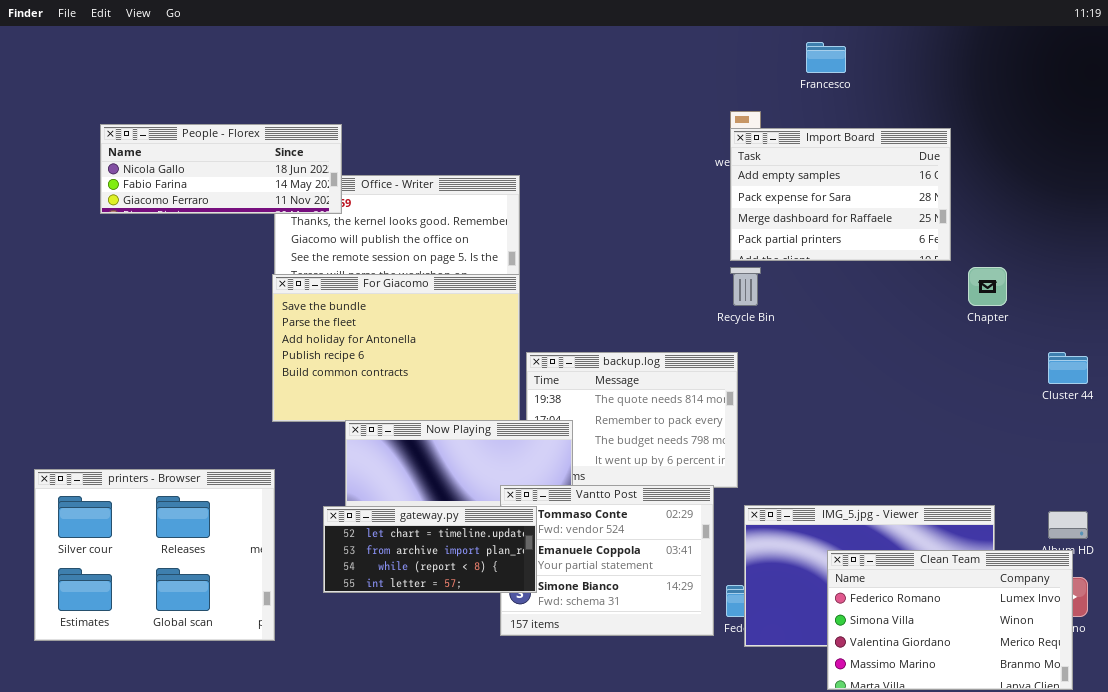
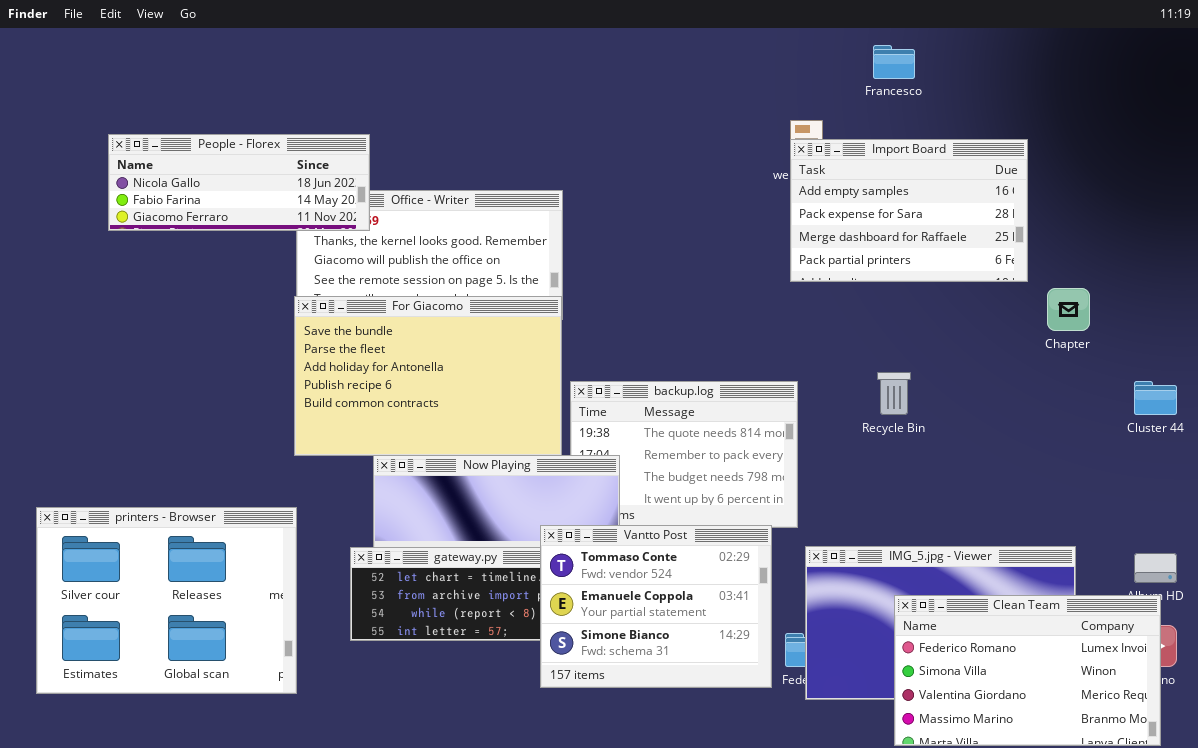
Recycle Bin: [730,267,761,306] -> [877,372,911,415], moved
Vantto Post: [500,485,714,636] -> [540,525,772,688], raised

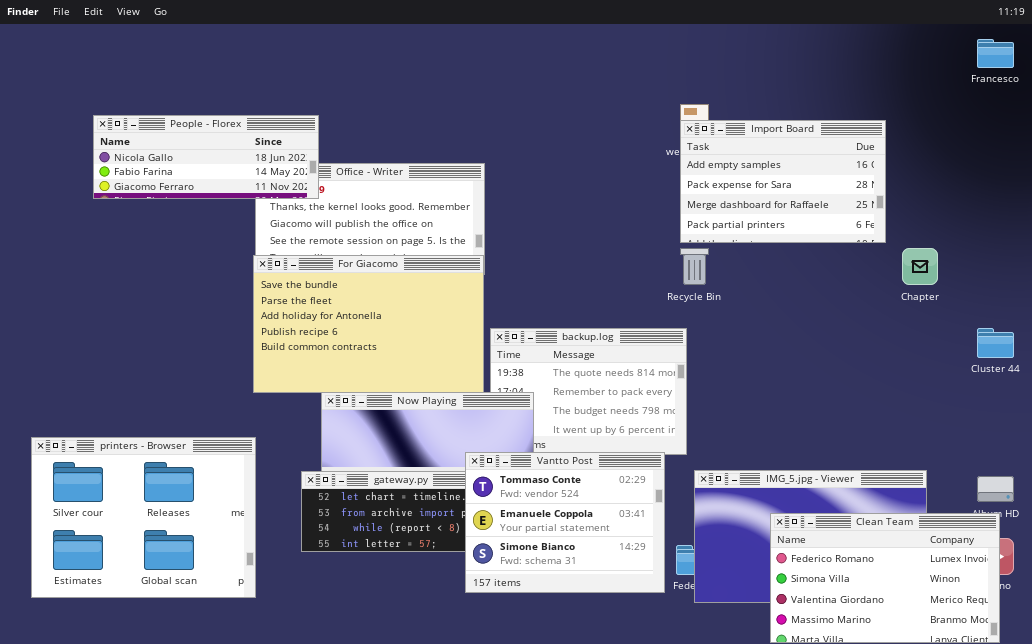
Francesco: [873,45,915,79] -> [977,39,1014,68], moved
Recycle Bin: [877,372,911,415] -> [680,248,709,285], moved

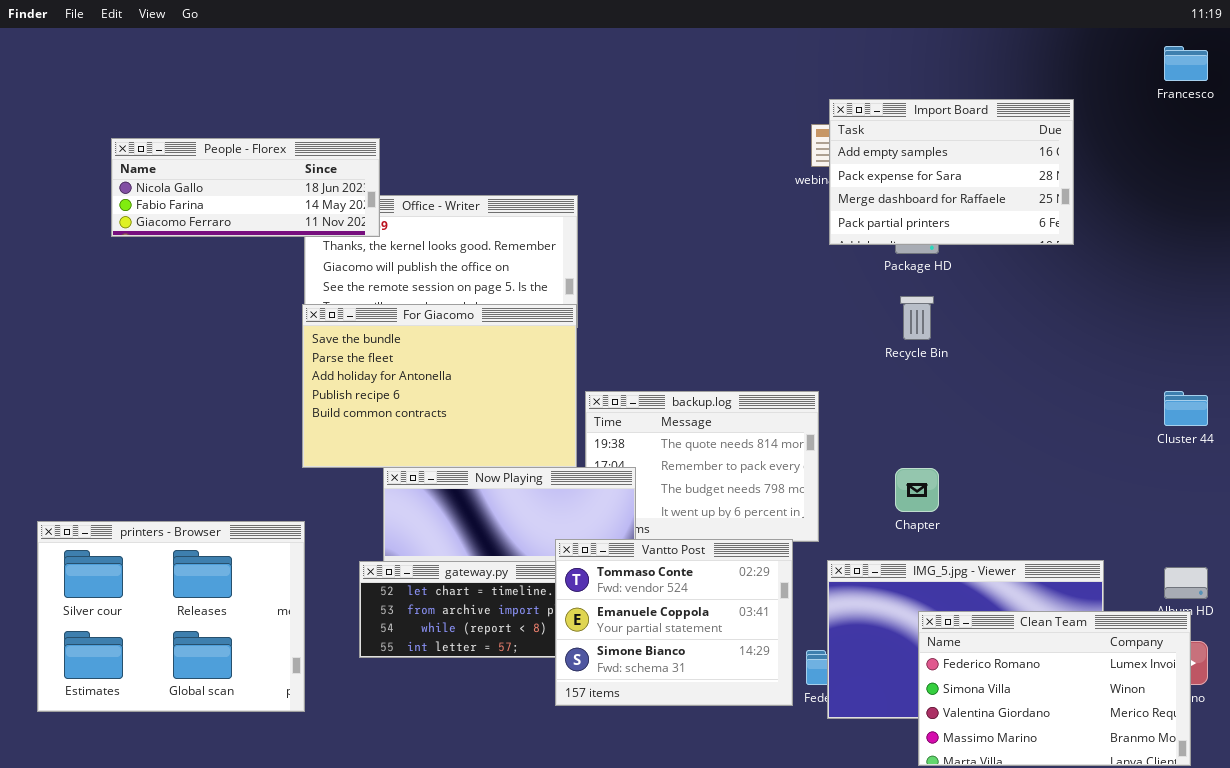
Import Board: [680,120,886,243] -> [829,99,1074,245], moved
Recycle Bin: [680,248,709,285] -> [900,296,934,340], moved
Chapter: [902,248,938,285] -> [895,468,939,512], moved

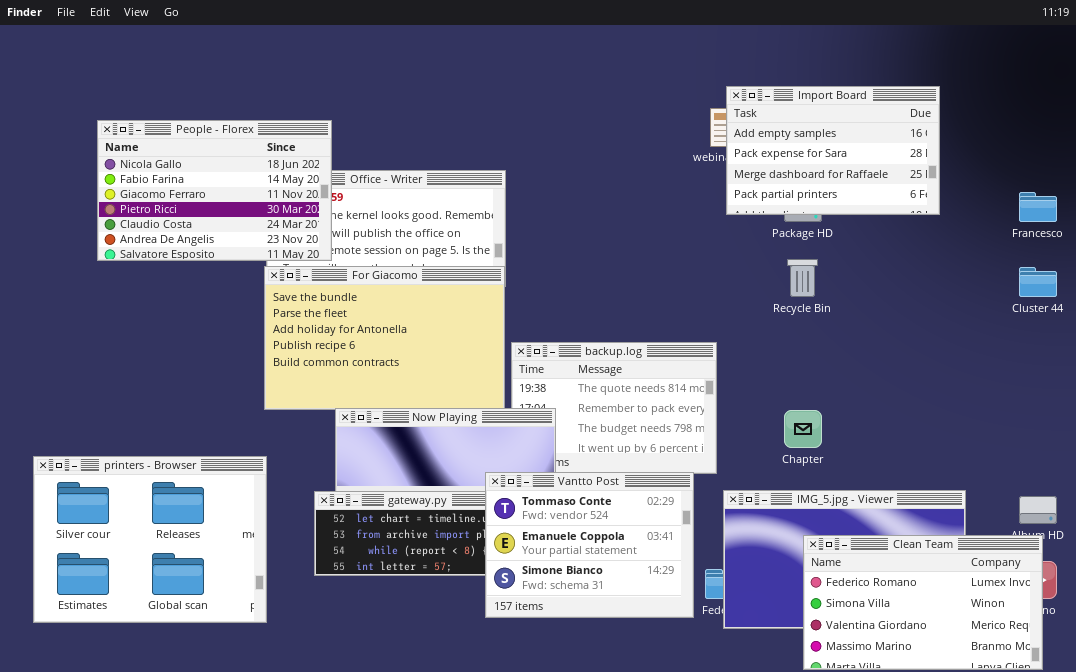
Francesco: [1164,46,1208,81] -> [1019,192,1057,222], moved
People - Florex: [111,138,380,237] -> [97,120,332,261], resized
Cluster 44: [1164,391,1208,426] -> [1019,267,1057,297], moved

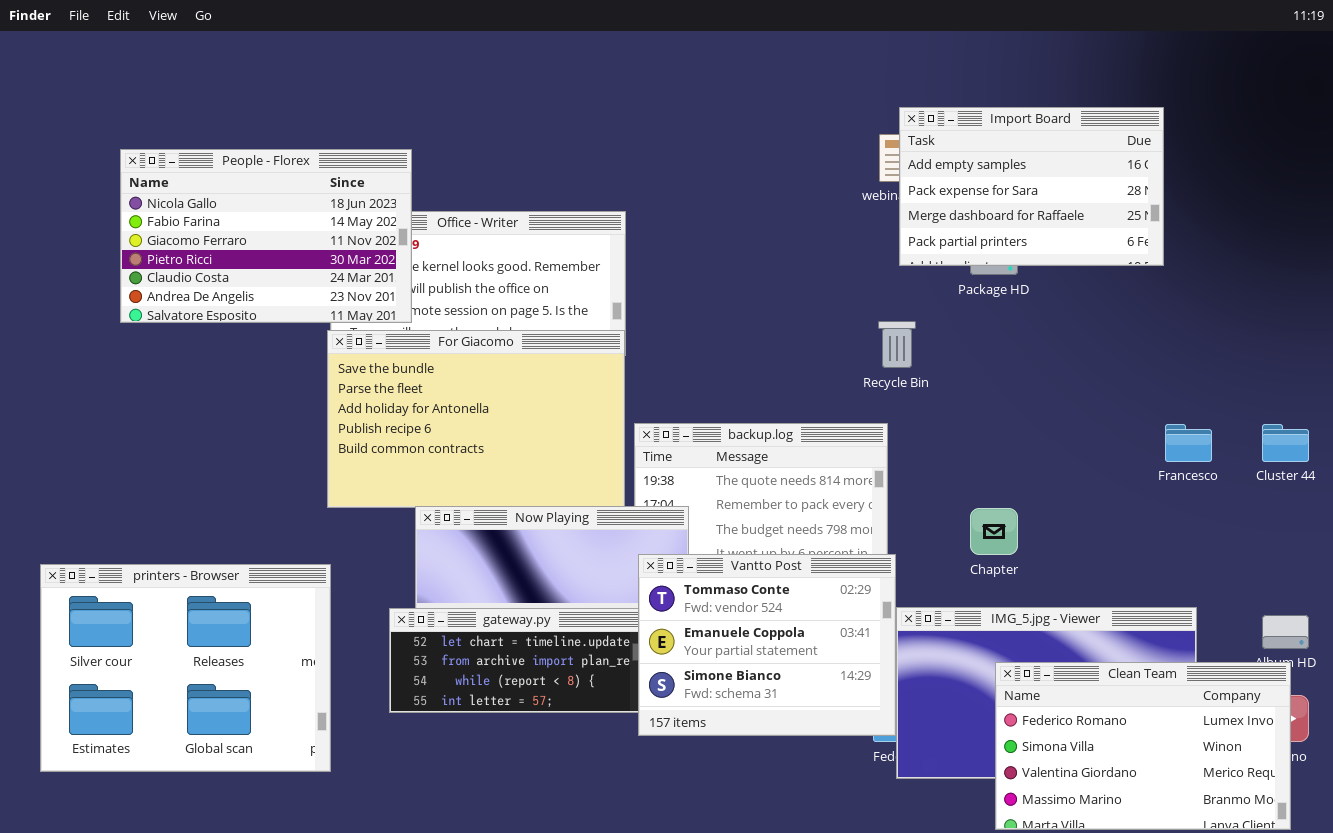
Francesco: [1019,192,1057,222] -> [1165,424,1212,462], moved
Recycle Bin: [787,259,818,297] -> [878,321,916,368], moved
Cluster 44: [1019,267,1057,297] -> [1262,424,1309,462], moved
Vantto Post: [485,472,694,618] -> [638,554,896,736], moved

